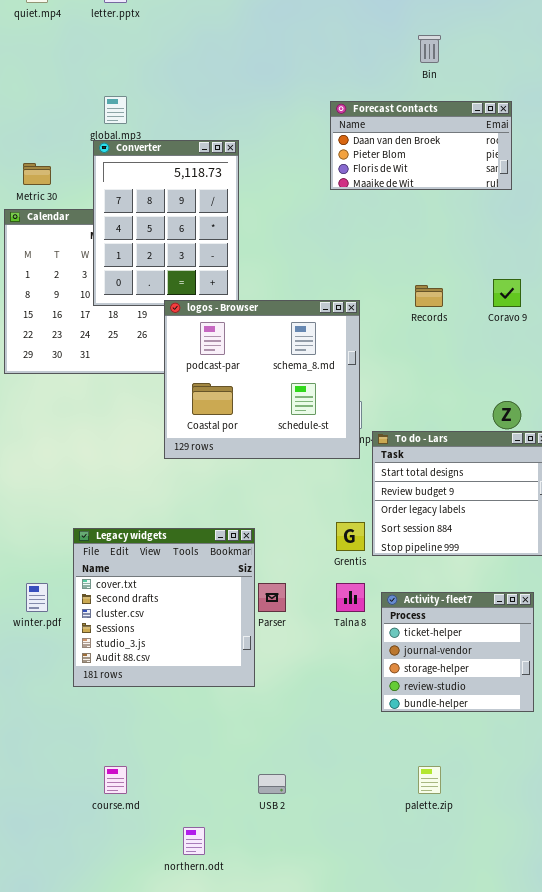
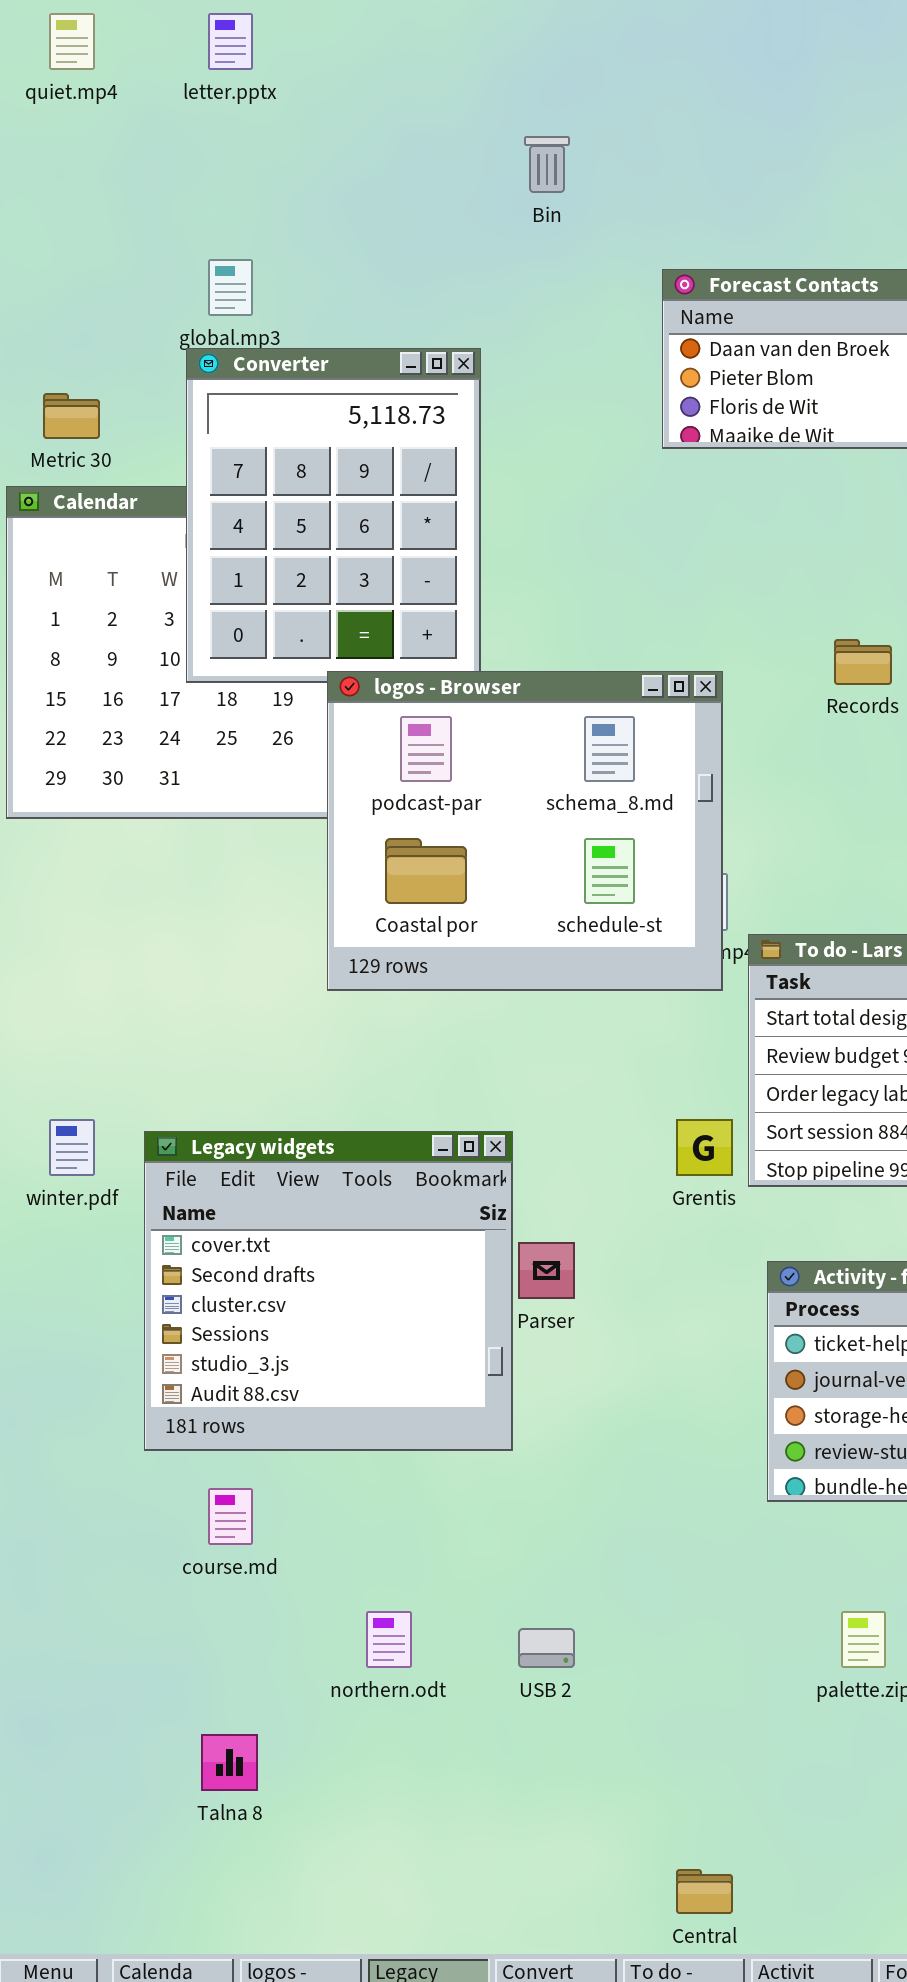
Bin: [418,35,441,63] -> [524,136,570,193], moved
winter.pdf: [26,583,48,612] -> [49,1119,95,1176], moved
Talna 8: [336,583,365,612] -> [201,1734,258,1791], moved
course.md: [104,766,127,794] -> [208,1488,253,1545], moved
northern.odt: [183,827,205,855] -> [366,1611,412,1668], moved

